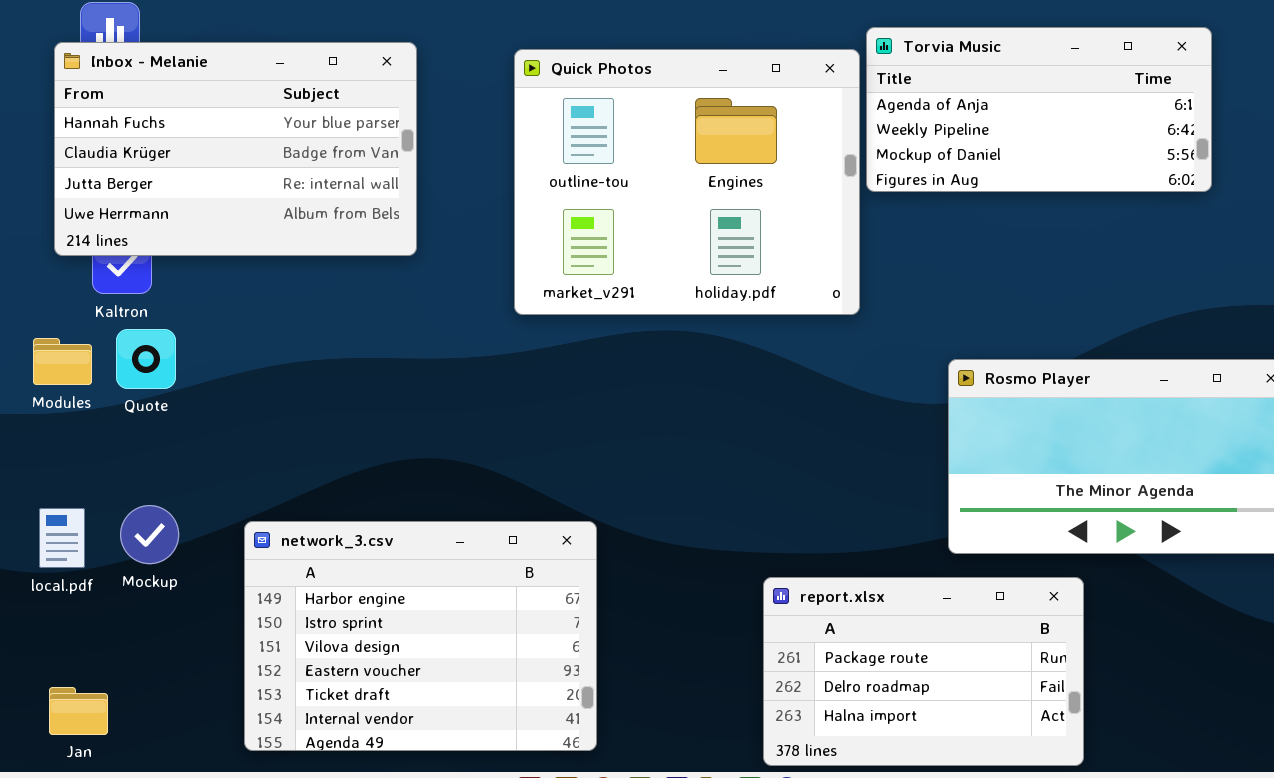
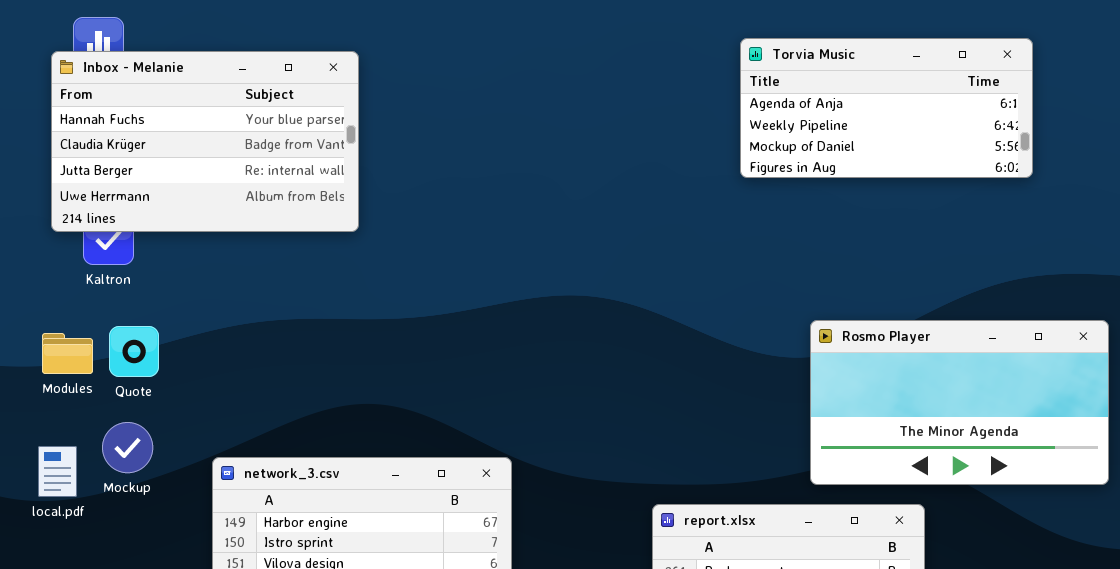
Quick Photos: [514,49,860,315] -> none, closed
Quote: [116,329,176,389] -> [109,326,159,377], moved
Modules: [33,338,92,385] -> [42,333,93,374], moved
Mockup: [120,505,179,564] -> [102,422,153,473], moved

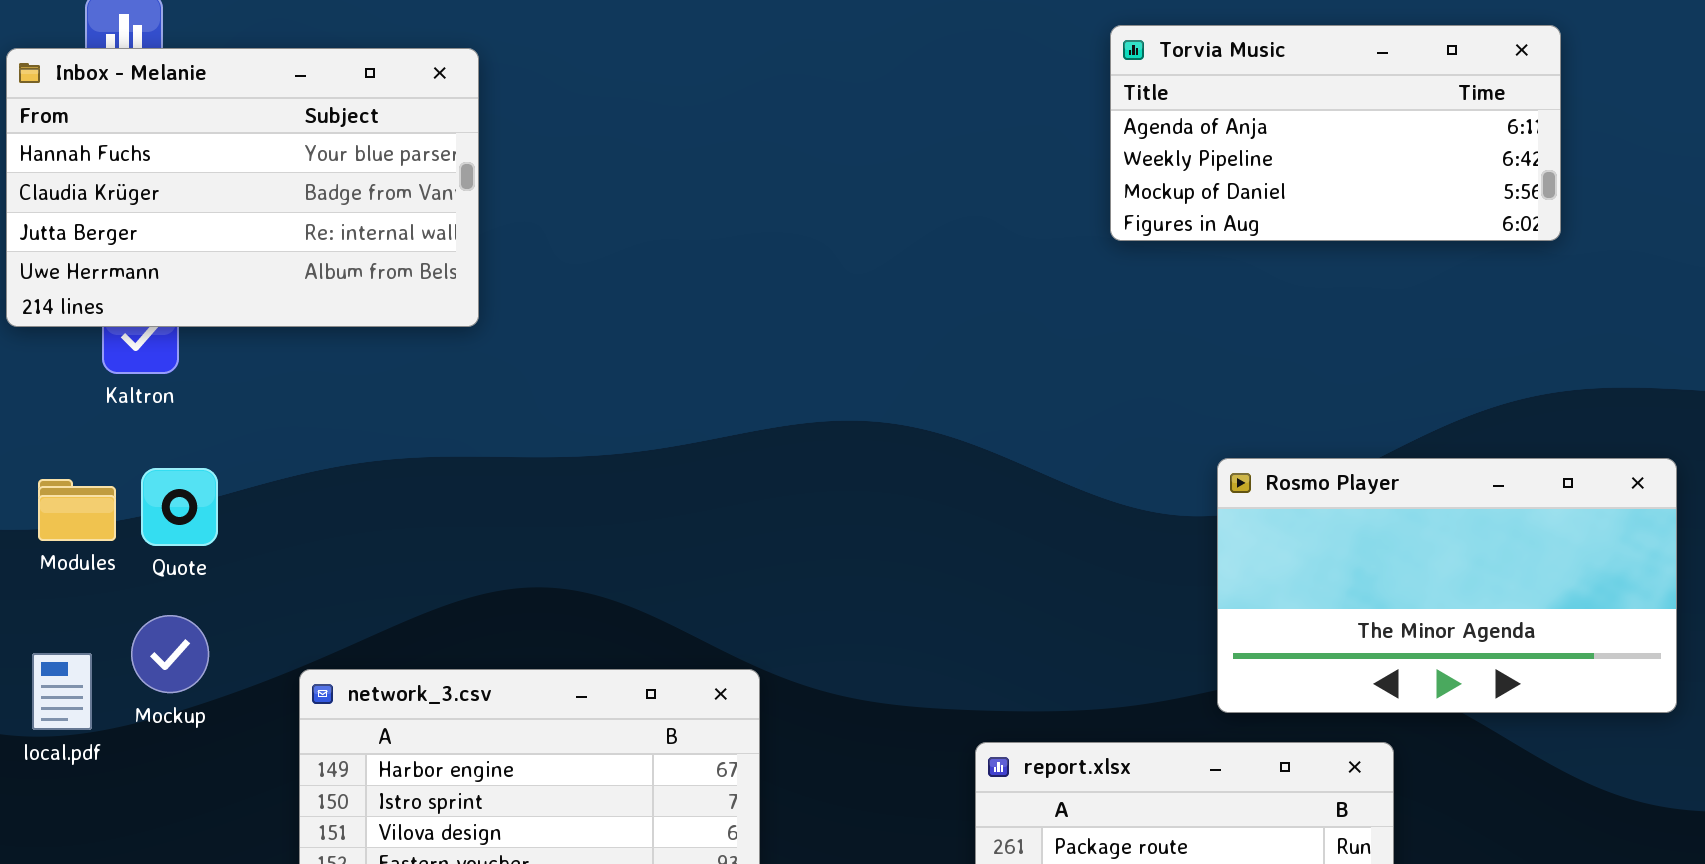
Inbox - Melanie: [51,51,359,232] -> [6,48,479,327], moved

